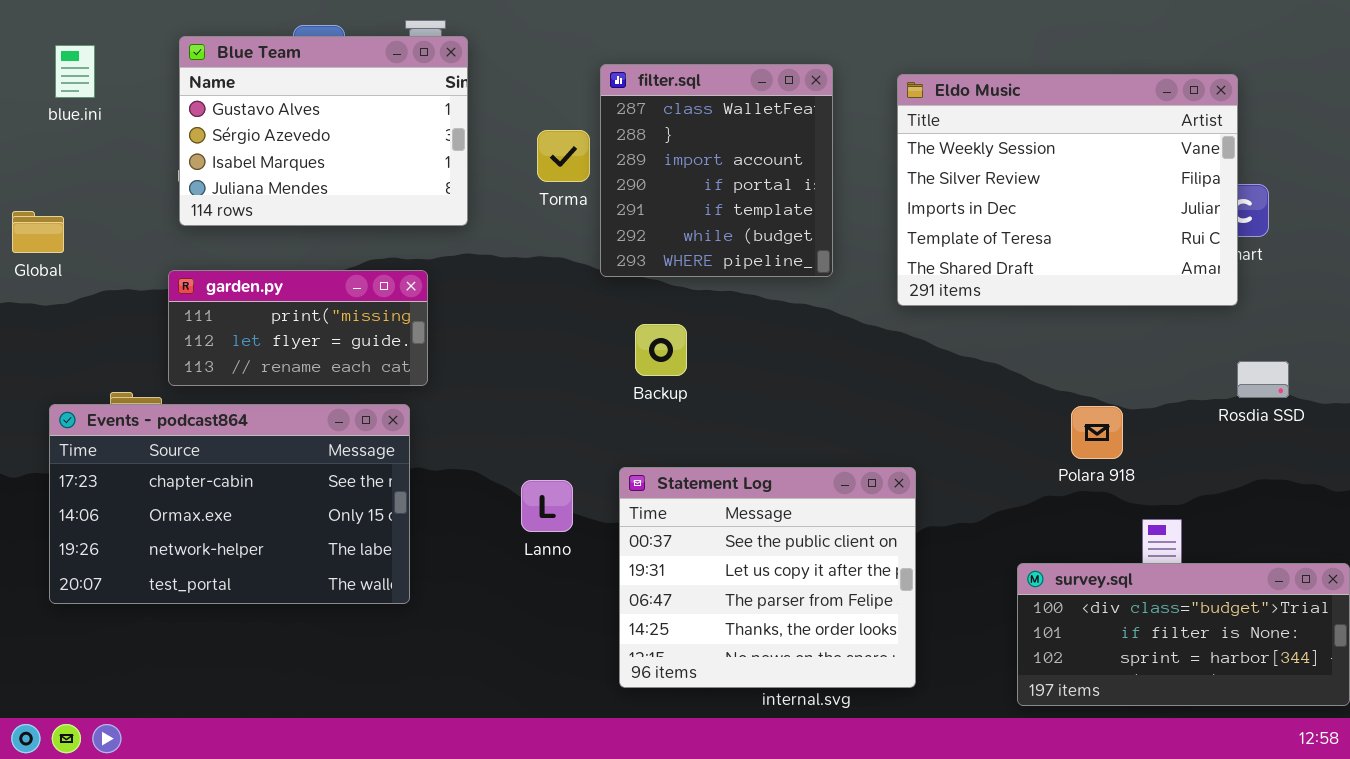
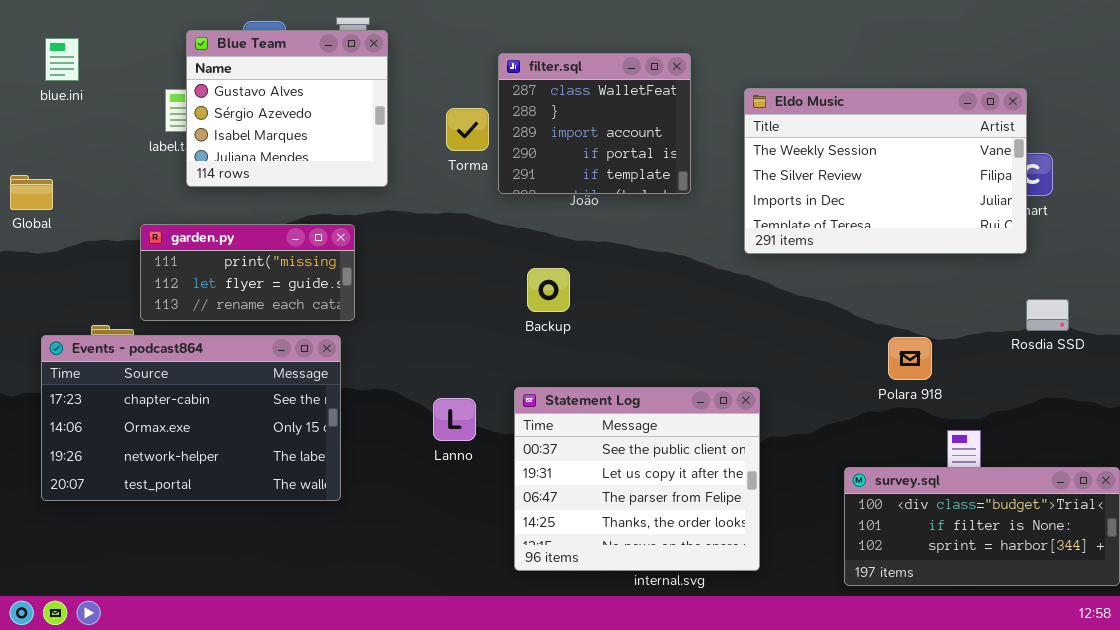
Blue Team: [179,36,468,226] -> [186,30,388,187], resized
filter.sql: [600,64,833,277] -> [498,53,691,194], resized
Eldo Music: [897,74,1238,306] -> [744,88,1027,254], resized

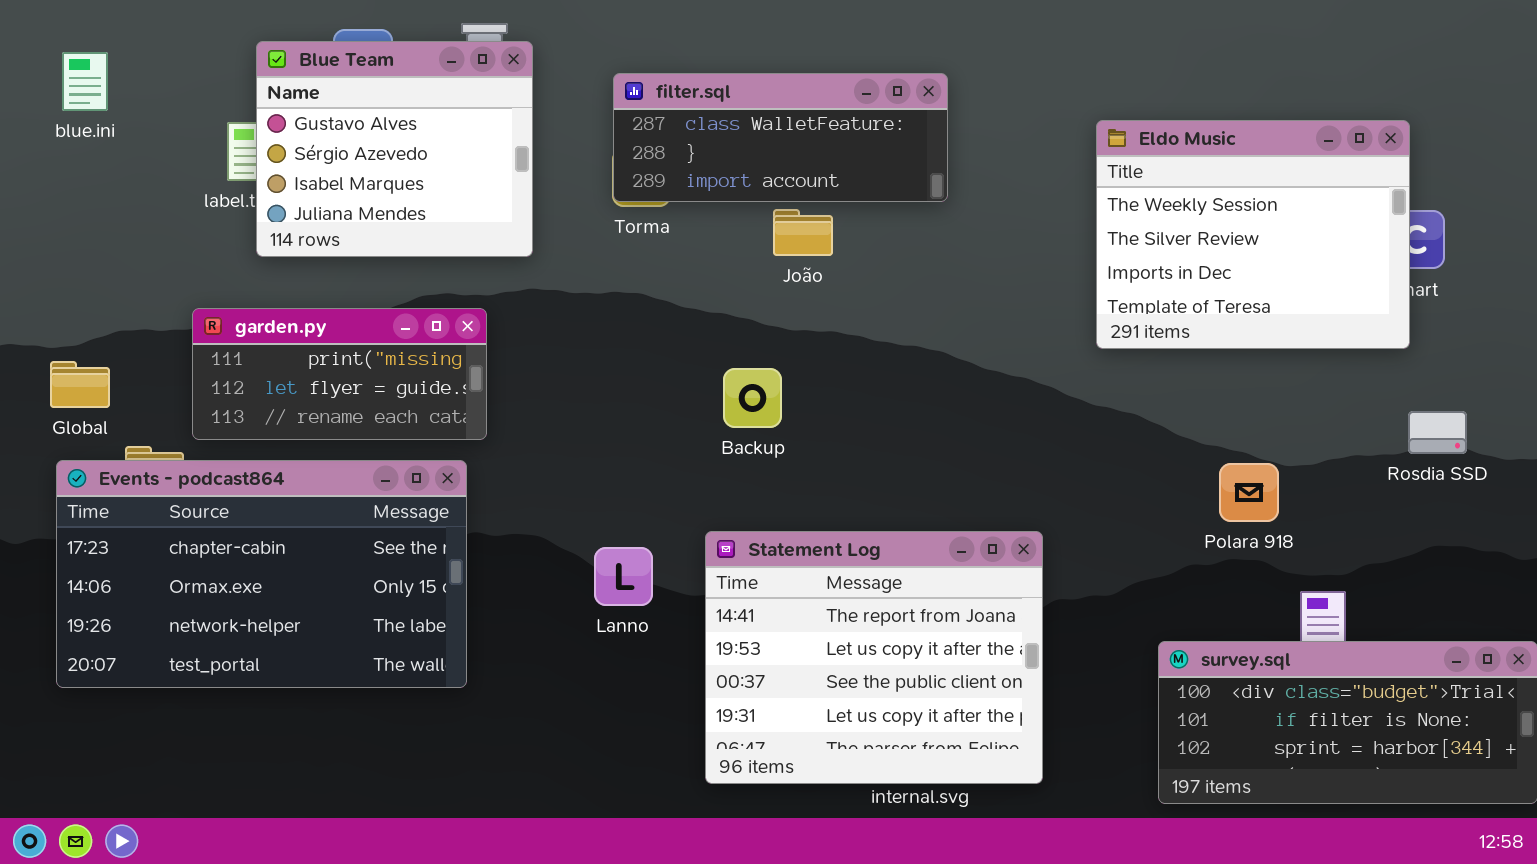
filter.sql: [498,53,691,194] -> [613,73,948,202], resized
Eldo Music: [744,88,1027,254] -> [1096,120,1410,349], resized
Global: [10,175,53,210] -> [50,361,110,408], moved
Statement Log: [514,387,760,571] -> [705,531,1043,784], scrolled up 2 rows

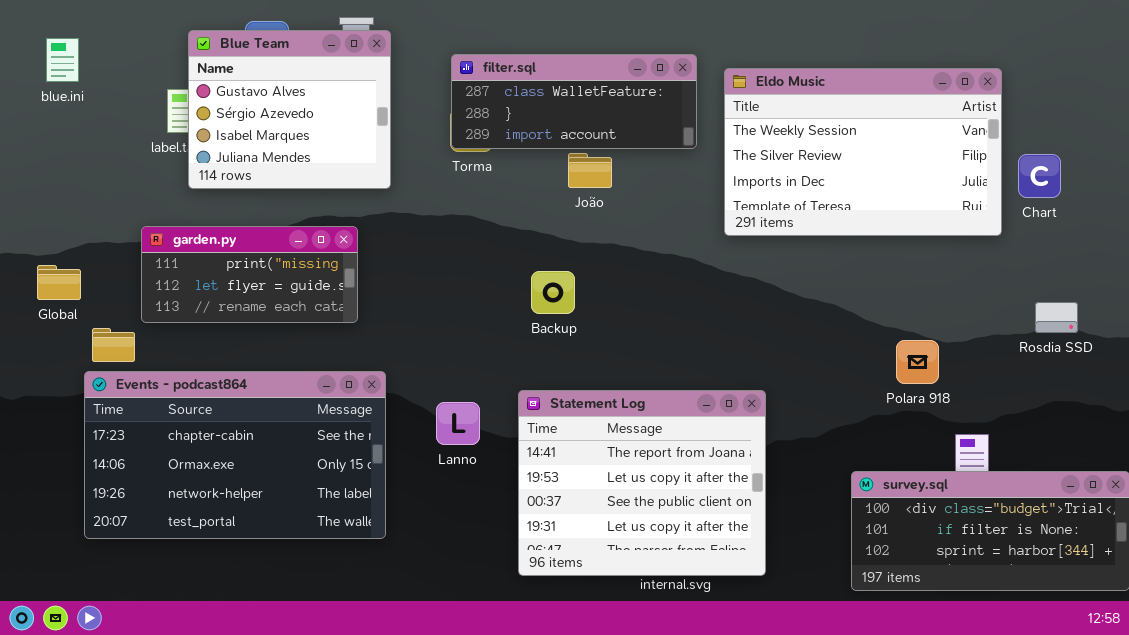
Eldo Music: [1096,120,1410,349] -> [724,68,1002,236], moved, resized
Events - podcast864: [56,460,467,688] -> [84,371,386,539], moved

